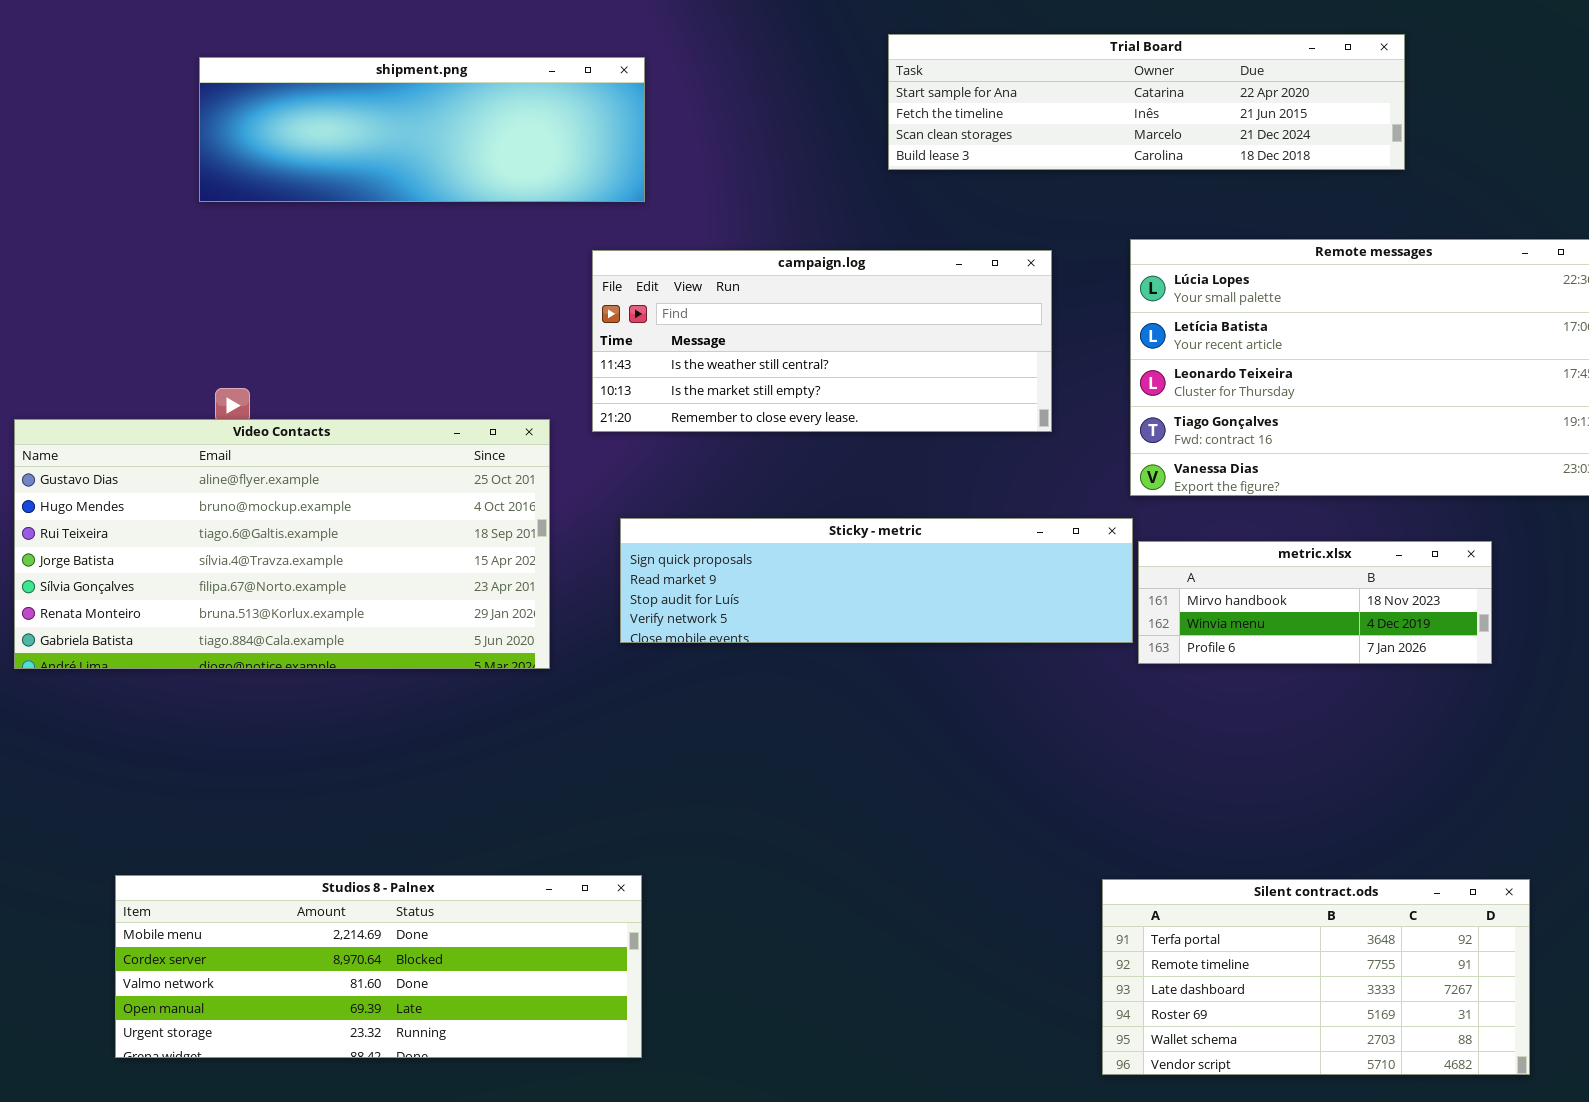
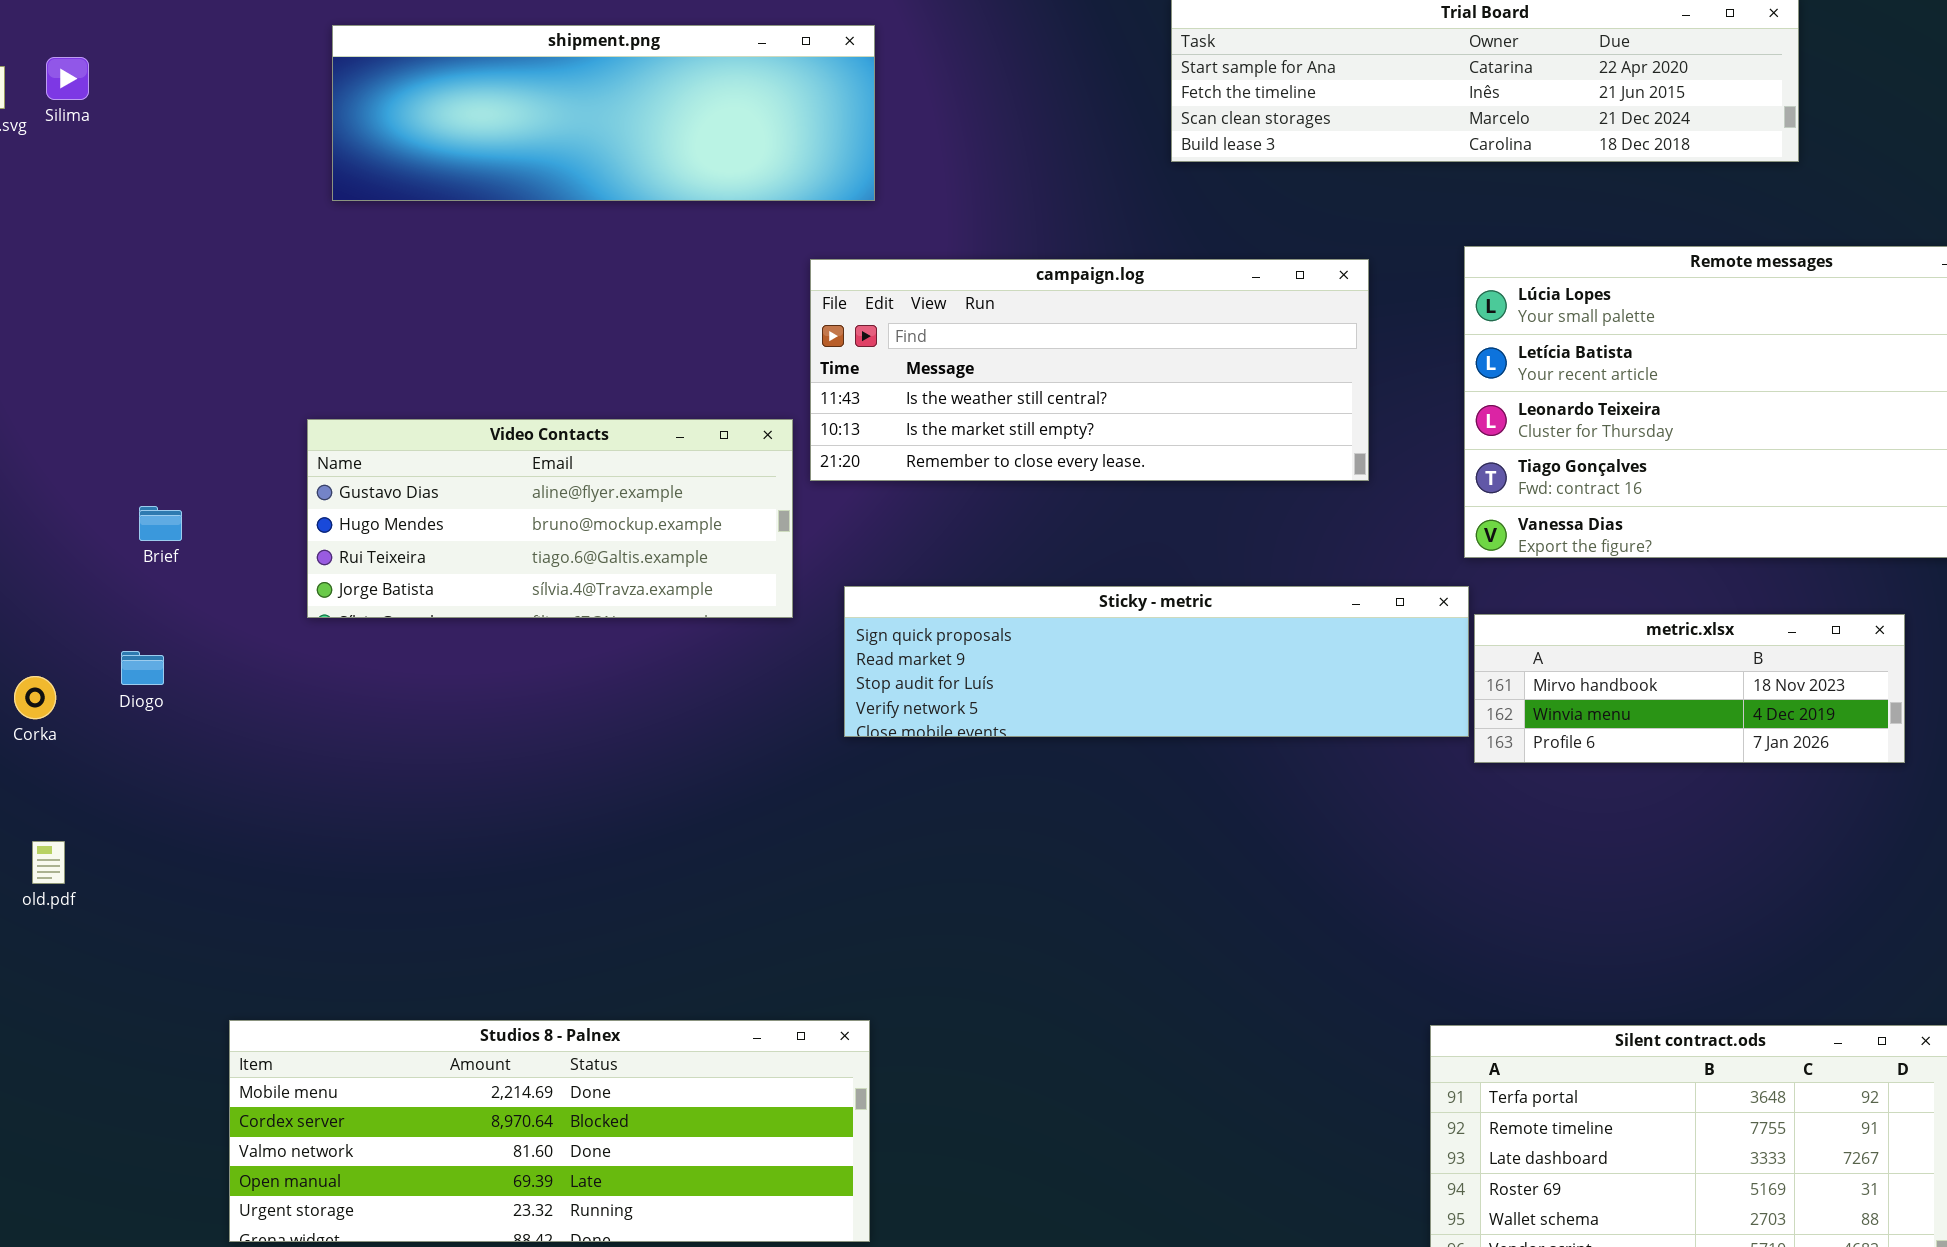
Video Contacts: [14,419,550,669] -> [307,419,793,618], moved, resized

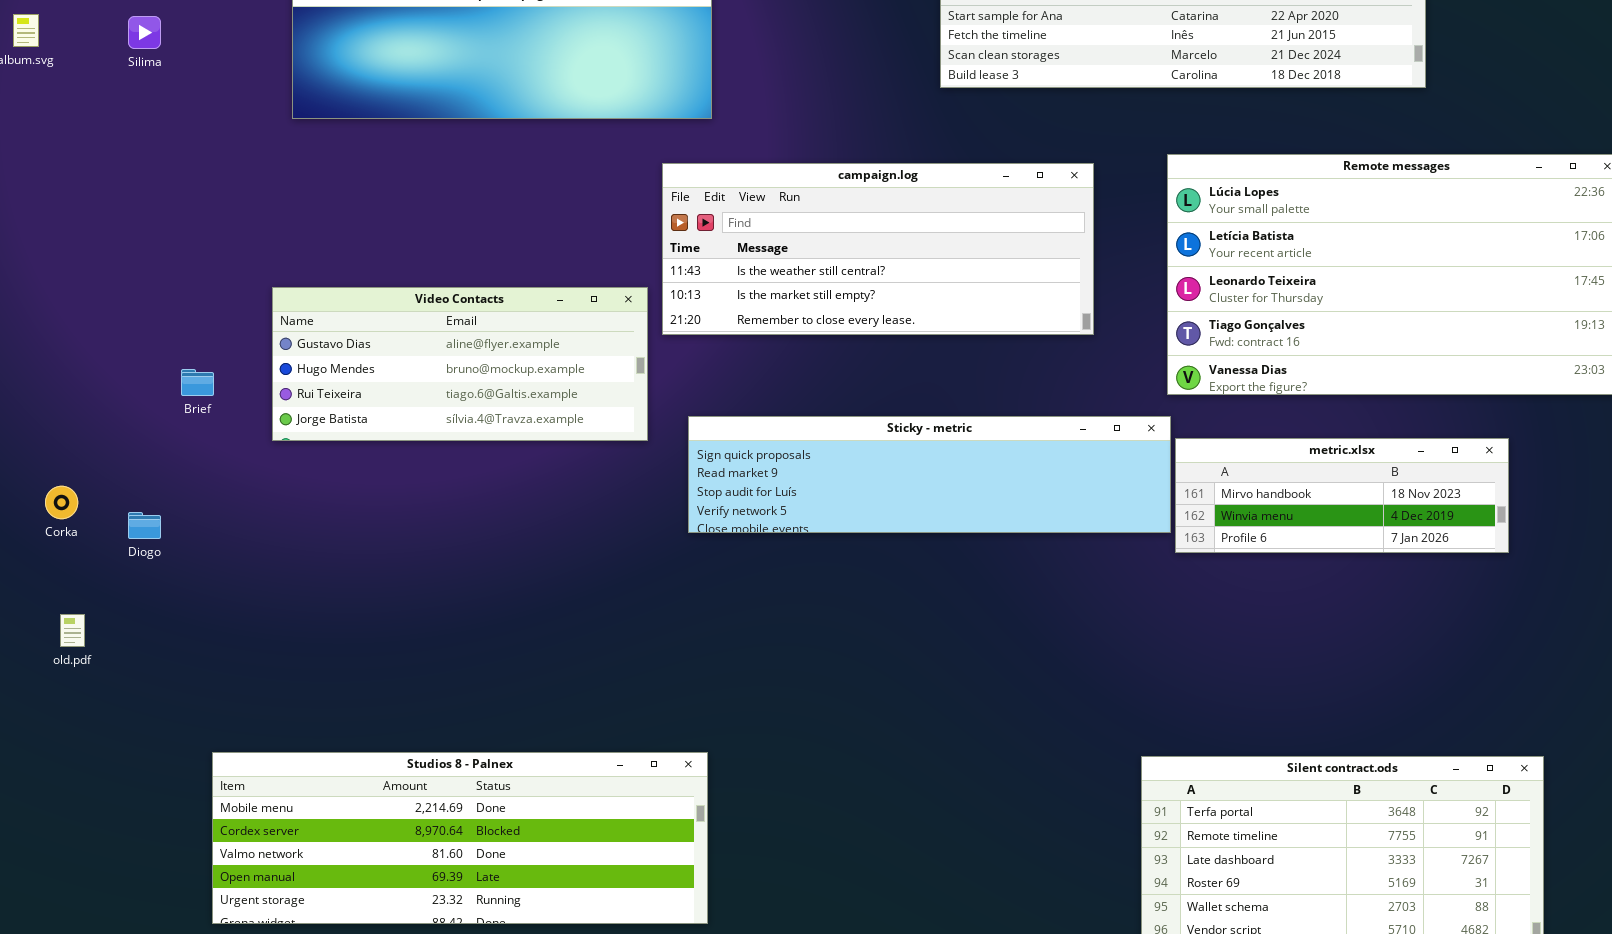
Silima: [46,57,89,100] -> [128,16,161,49], moved
Brief: [139,506,182,541] -> [181,369,214,396], moved
Diogo: [121,651,164,685] -> [128,512,161,539], moved

